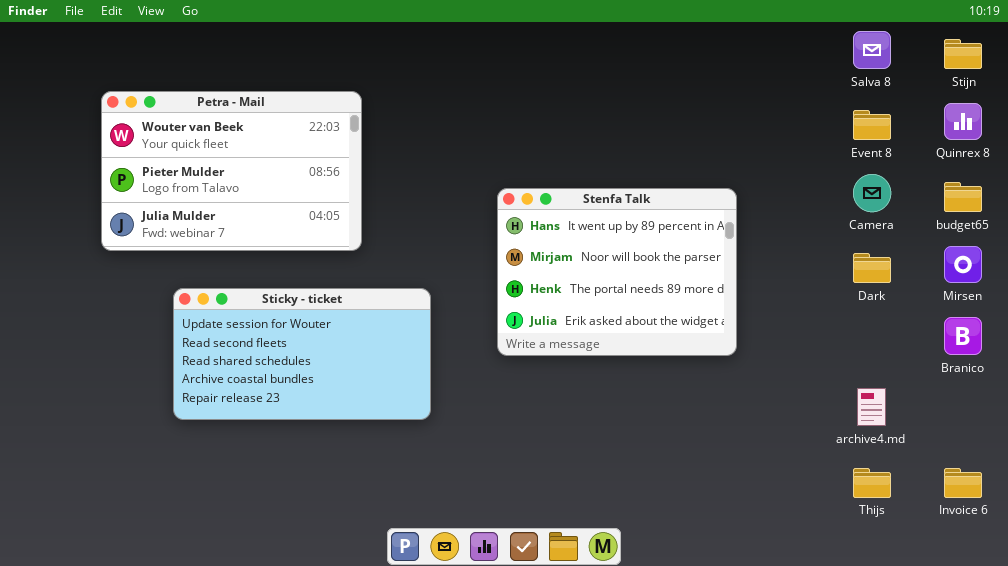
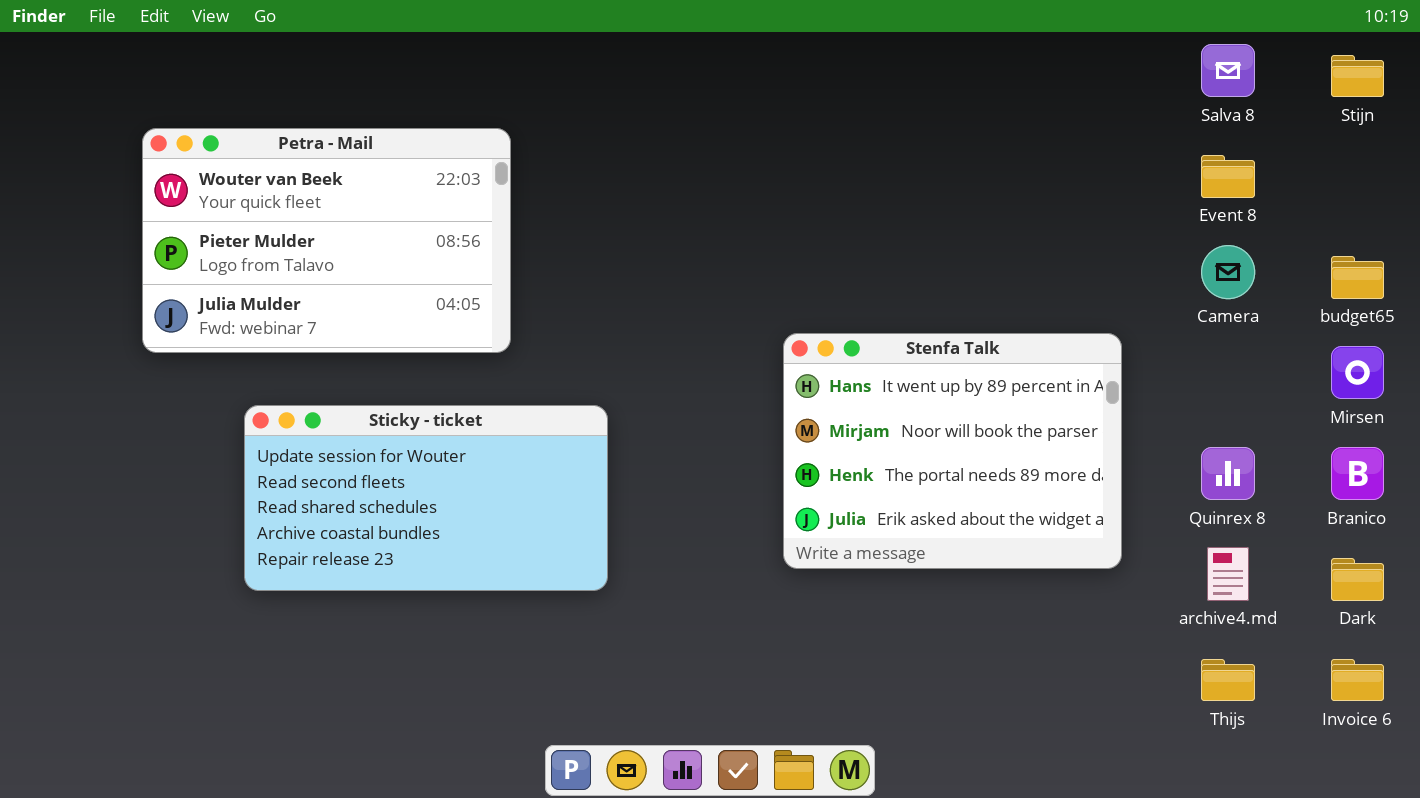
Quinrex 8: [944,103,982,140] -> [1201,447,1255,500], moved
Stenfa Talk: [497,188,737,356] -> [783,333,1122,569], moved
Dark: [853,253,891,283] -> [1331,558,1384,601], moved

